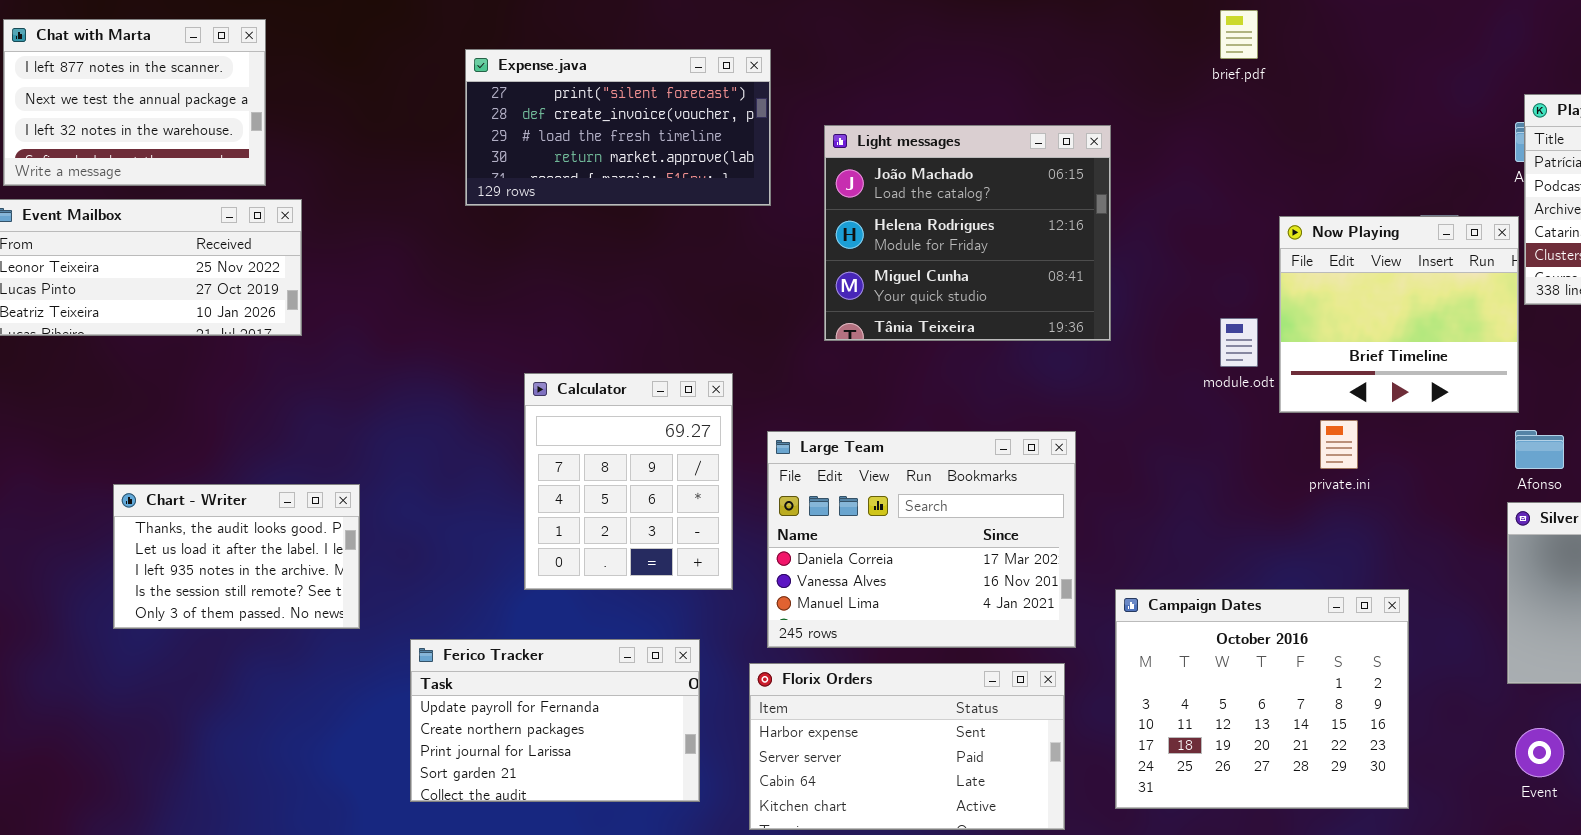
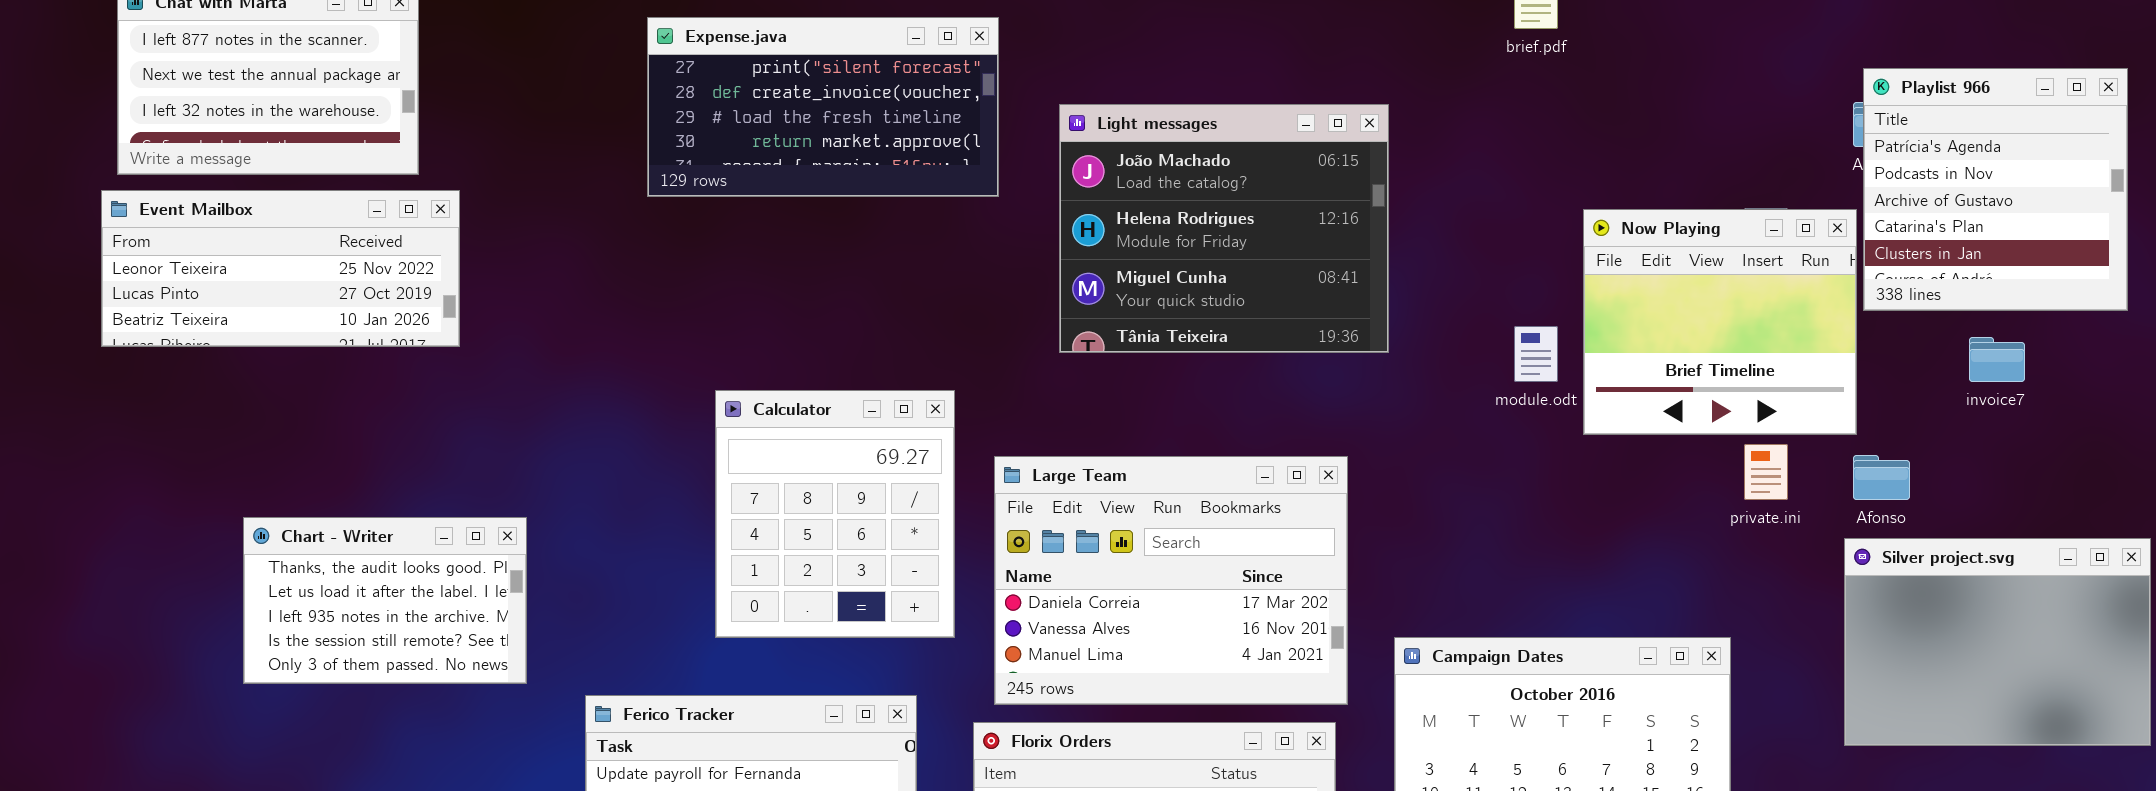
private.ini: [1320,420,1358,469] -> [1744,444,1788,500], moved

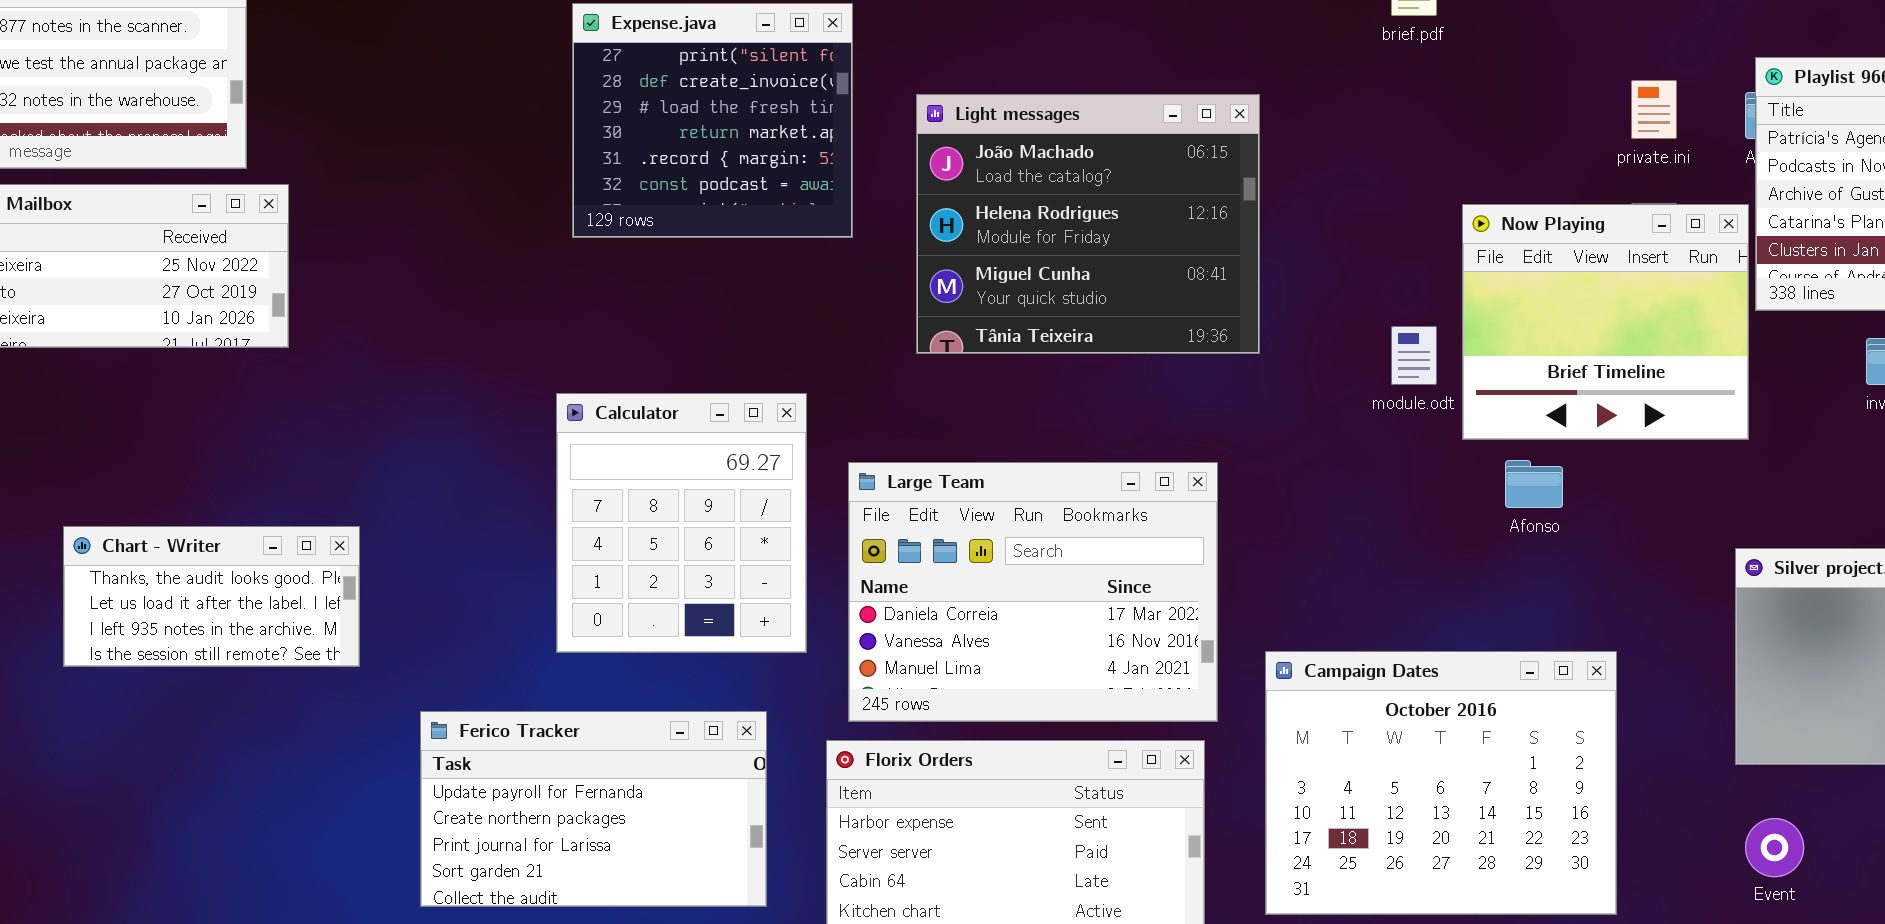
Expense.java: [647,17,999,197] -> [572,3,853,238], resized
private.ini: [1744,444,1788,500] -> [1631,80,1677,139], moved
Afonso: [1853,455,1910,500] -> [1505,460,1563,508], moved
Chart - Writer: [243,517,527,684] -> [63,526,360,667], resized

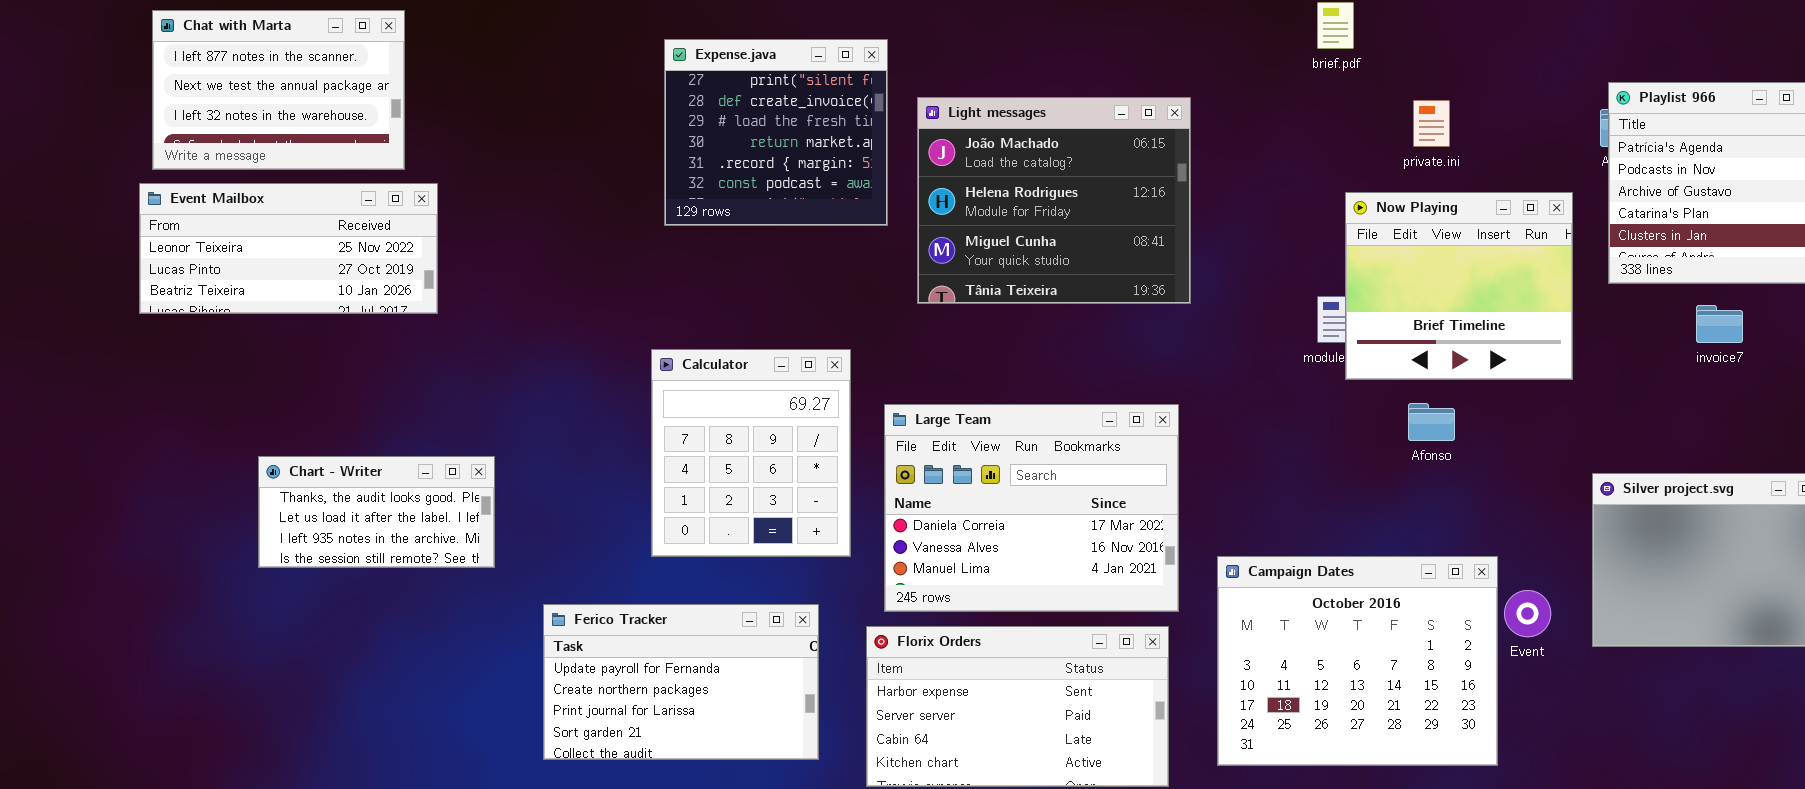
private.ini: [1631,80,1677,139] -> [1413,100,1450,147], moved
Light messages: [916,94,1260,354] -> [917,97,1191,304], moved
Now Playing: [1462,204,1749,440] -> [1345,192,1573,380], moved
Event: [1745,818,1804,877] -> [1504,590,1551,637], moved

